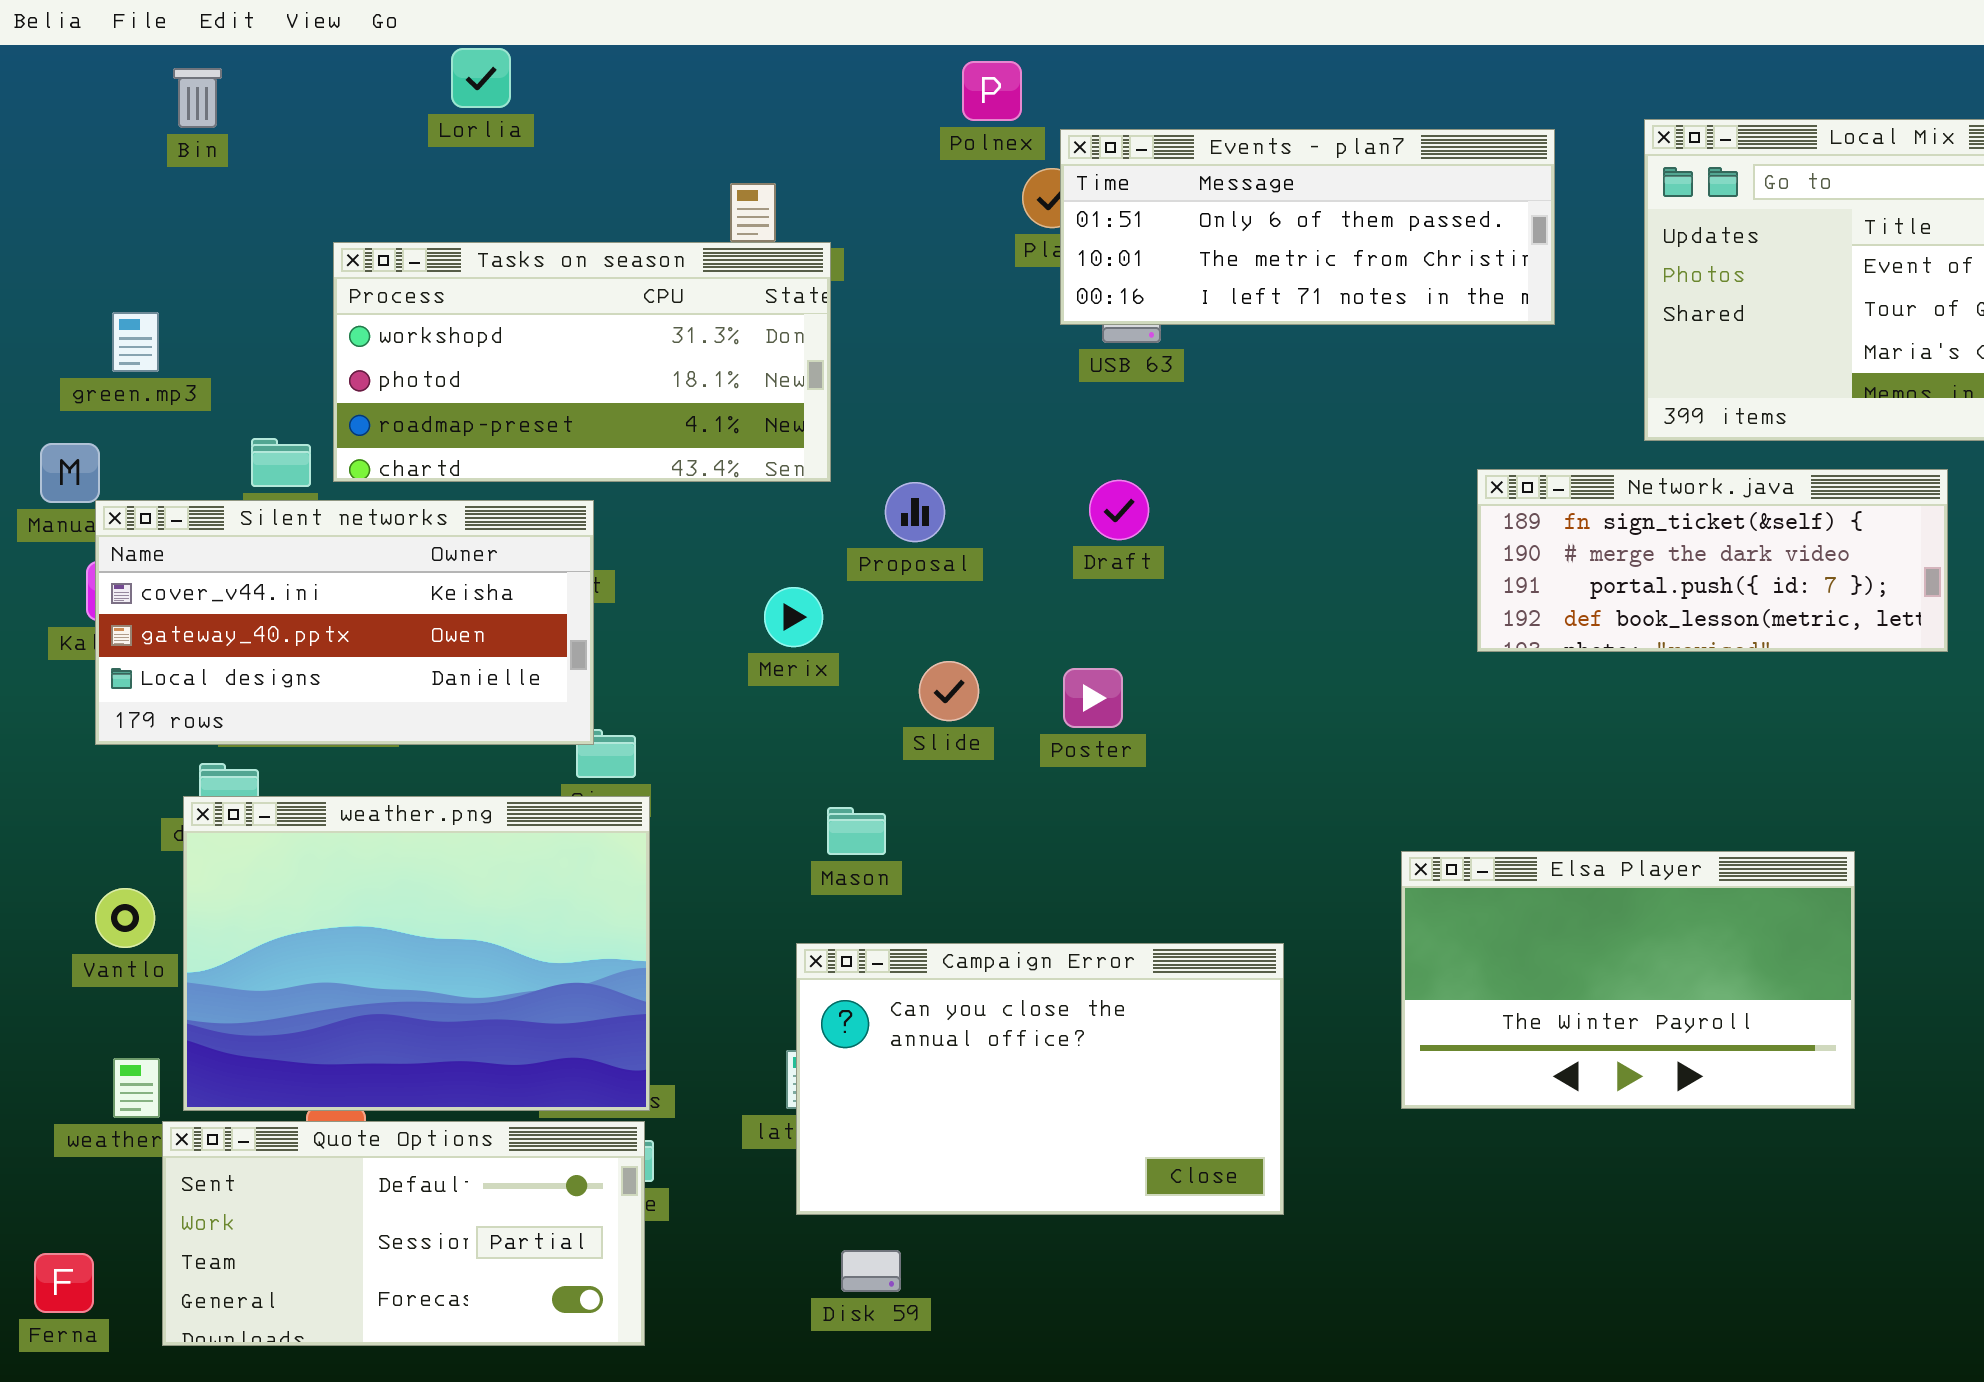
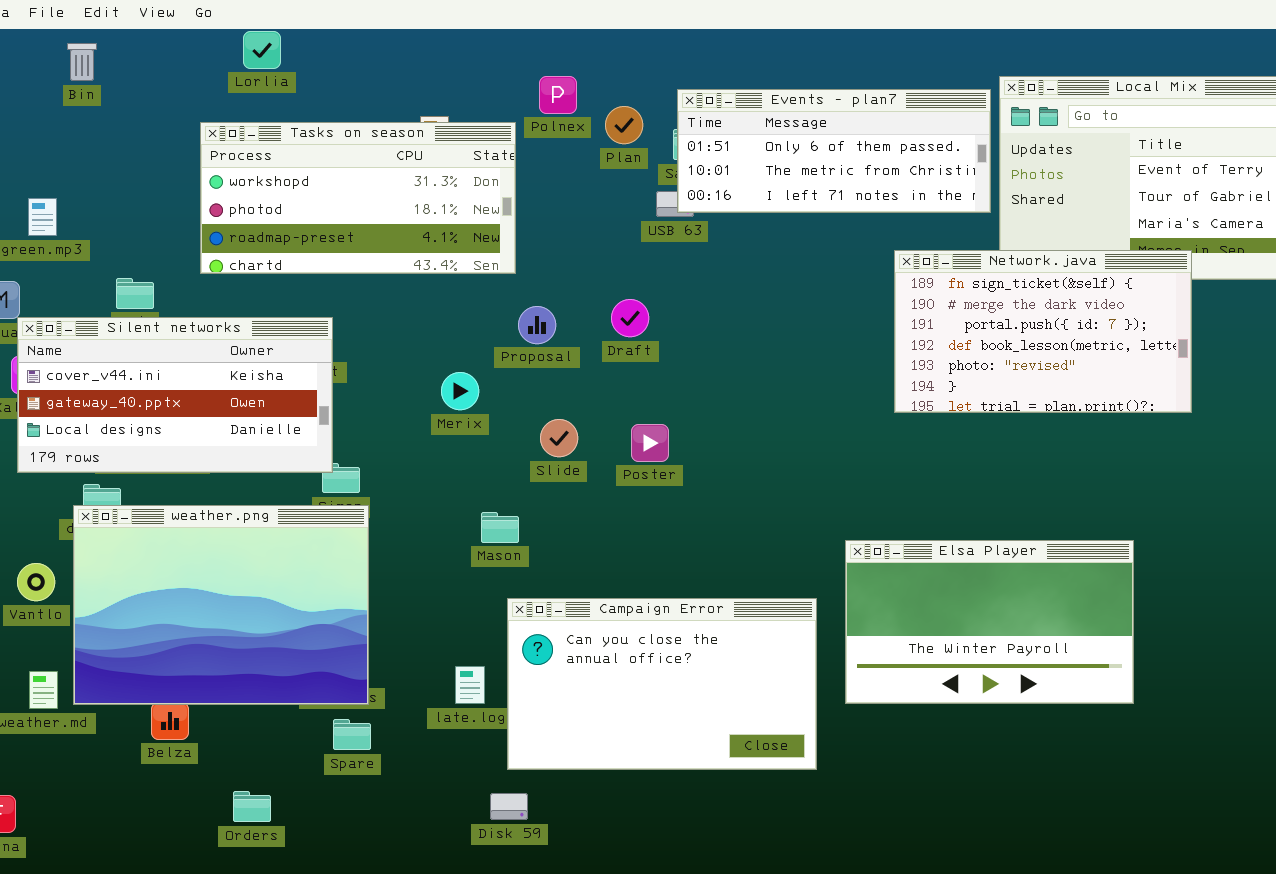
Polnex: [962,61,1022,121] -> [539,76,577,114], moved
Events - plan7: [1060,129,1555,325] -> [677,89,991,213], moved
Tasks on season: [333,242,831,482] -> [200,122,516,274], moved
Network.java: [1477,469,1948,652] -> [894,250,1192,413], resized
Draft: [1089,480,1149,540] -> [611,299,649,337], moved
Campaign Error: [796,943,1284,1215] -> [507,598,817,770], moved
Quote Options: [162,1121,645,1346] -> none, closed

